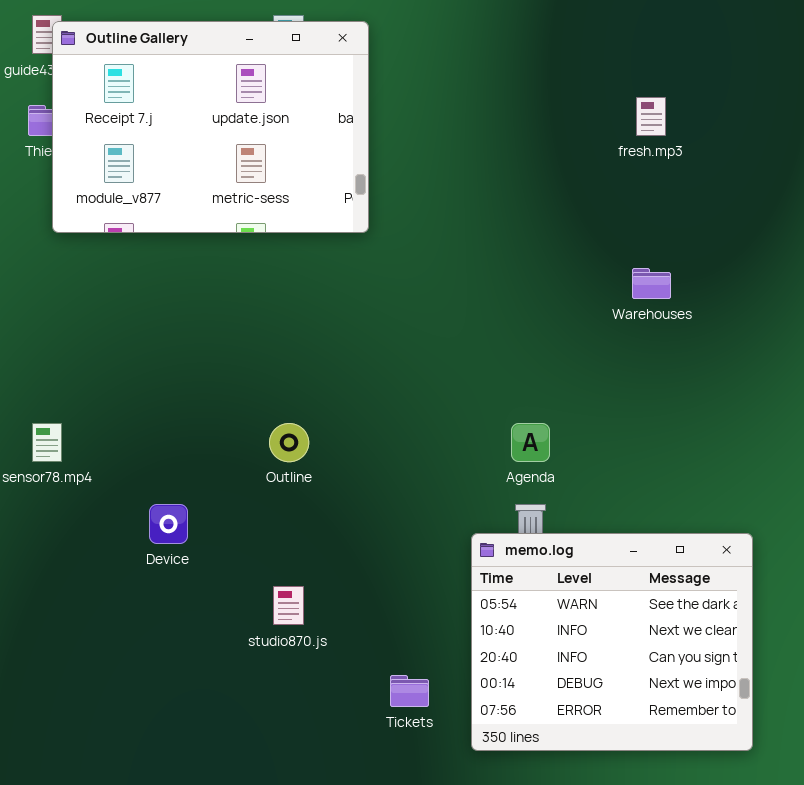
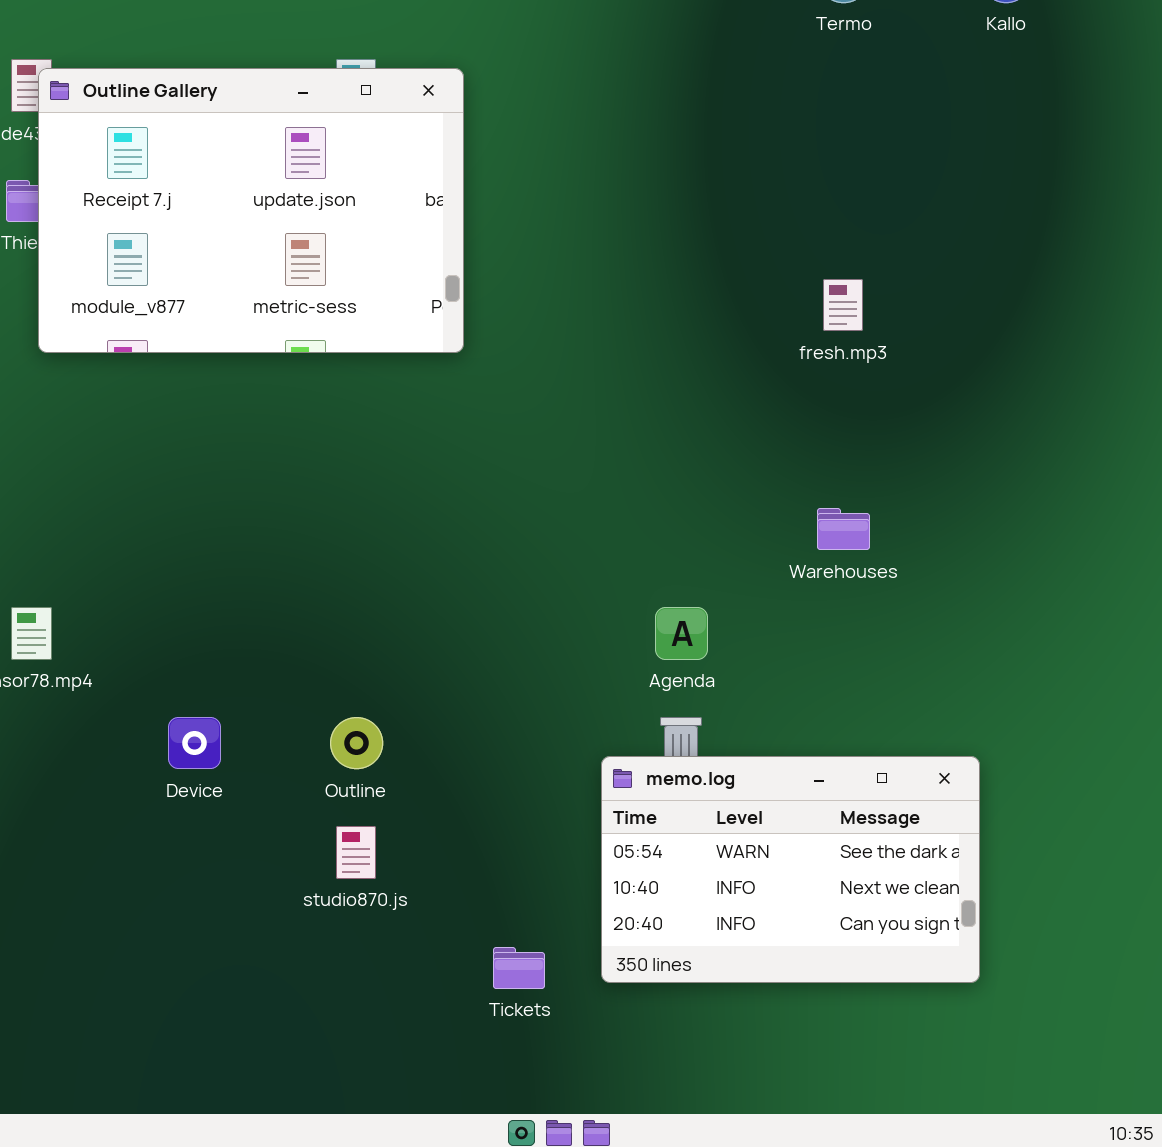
fresh.mp3: [636,97,666,136] -> [823,279,863,331], moved
Warehouses: [632,268,671,299] -> [817,508,870,550], moved
Outline: [269,423,309,462] -> [330,717,383,769], moved
memo.log: [471,533,753,751] -> [601,756,980,983], resized

